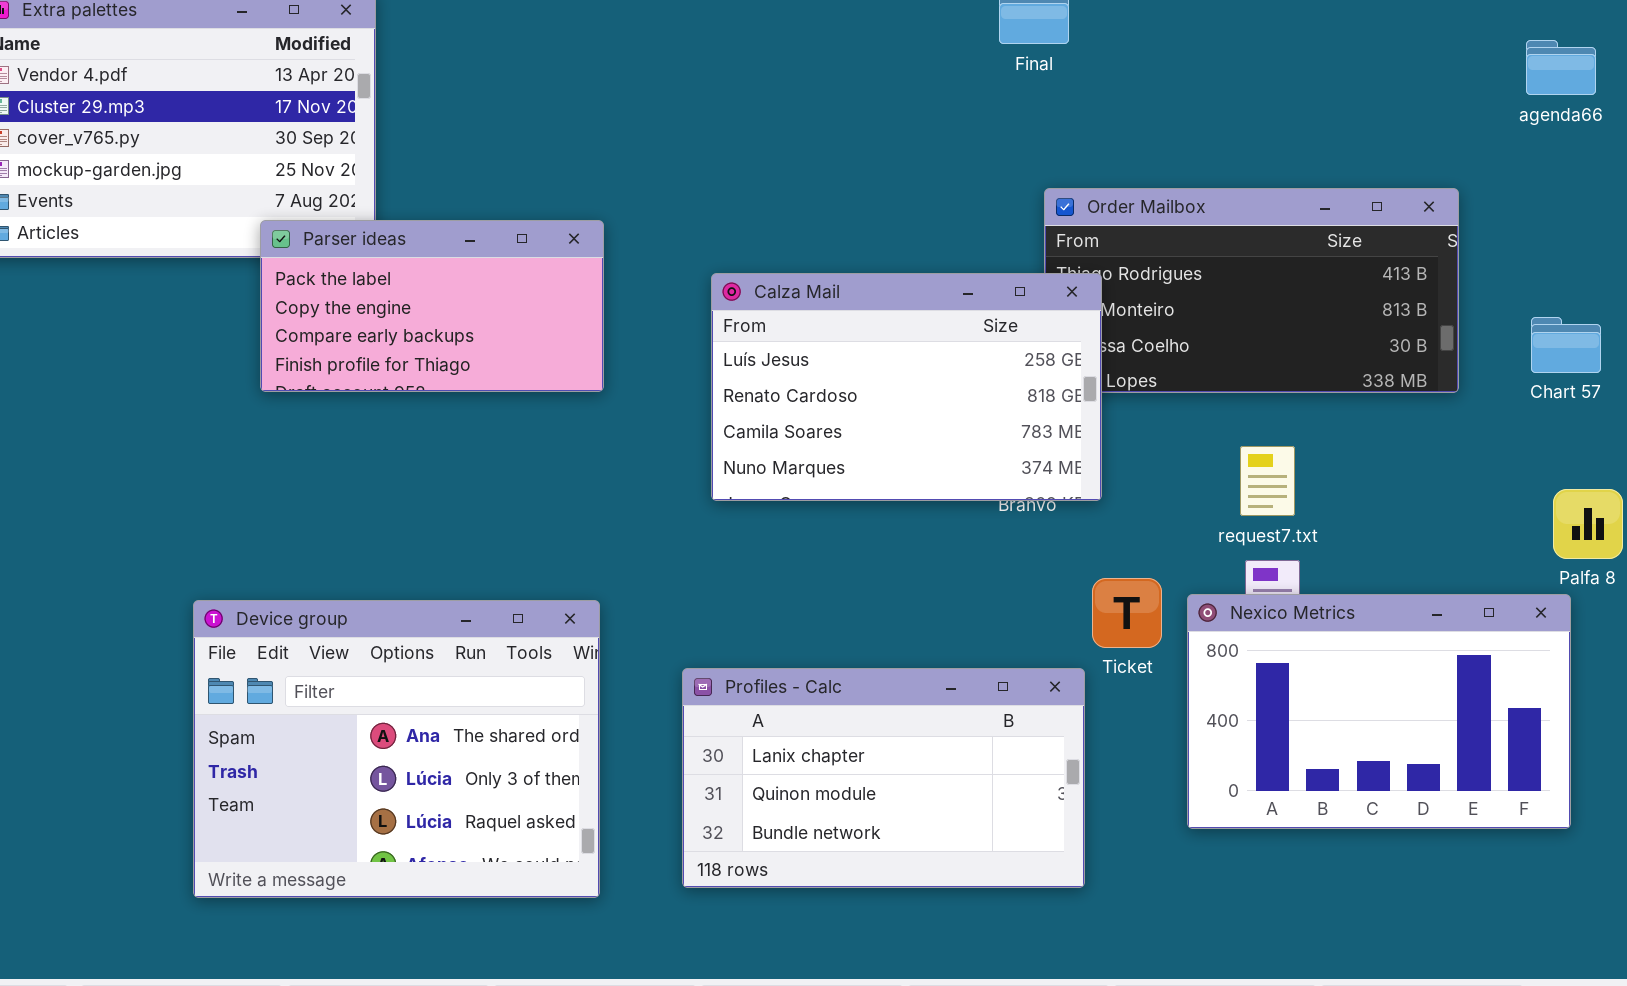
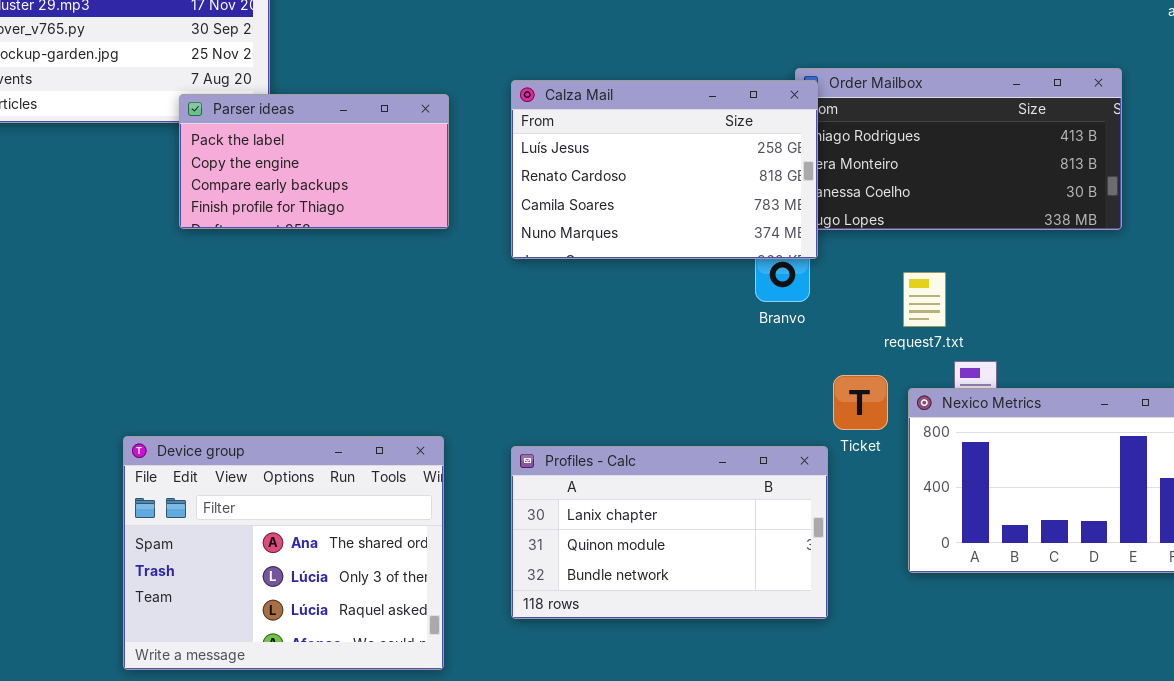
Calza Mail: [711,273,1102,501] -> [511,80,818,259], moved
request7.txt: [1240,446,1295,516] -> [903,272,946,327], moved
Device group: [193,600,600,898] -> [123,436,444,670], moved

